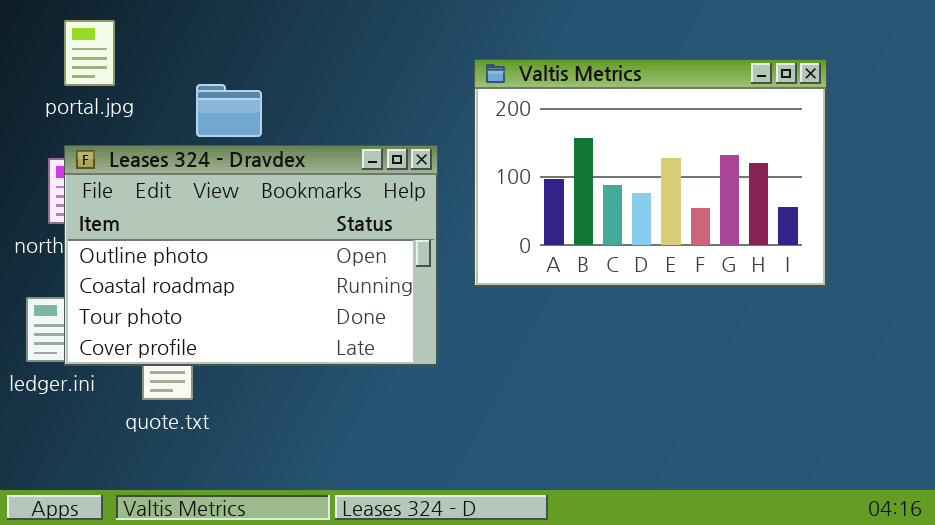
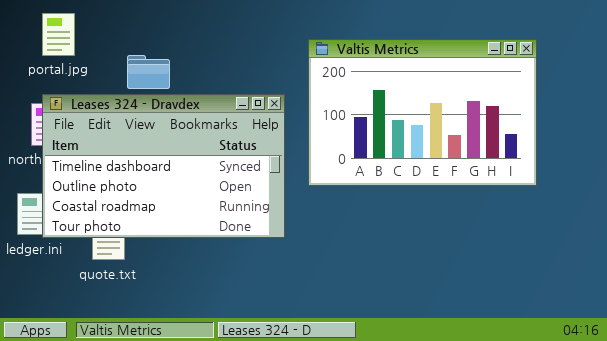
Leases 324 - Dravdex: [64,145,438,366] -> [42,94,285,238], scrolled up 1 row

